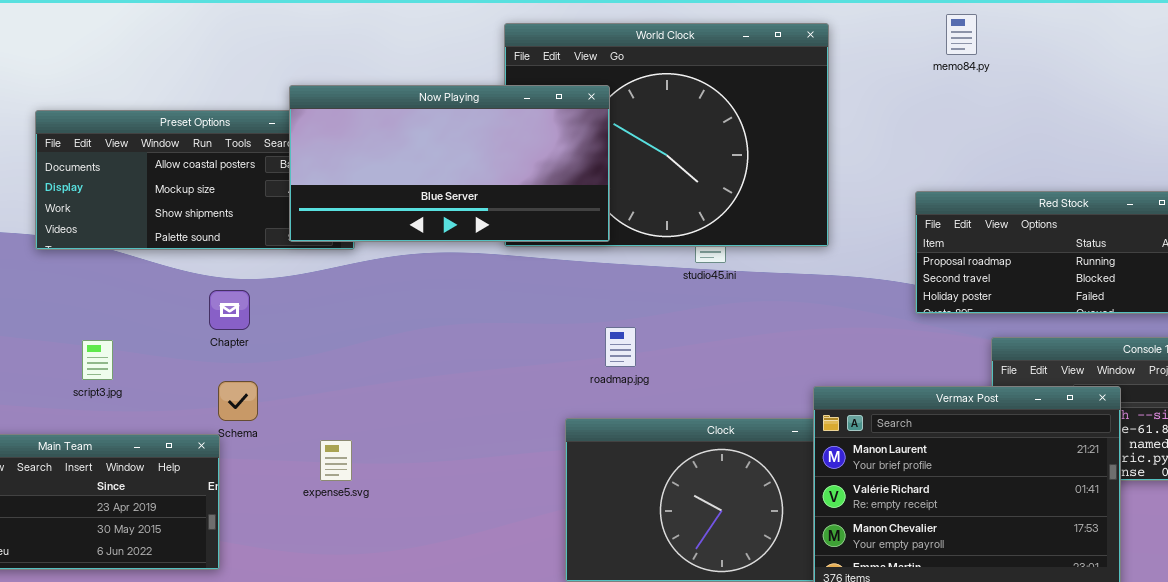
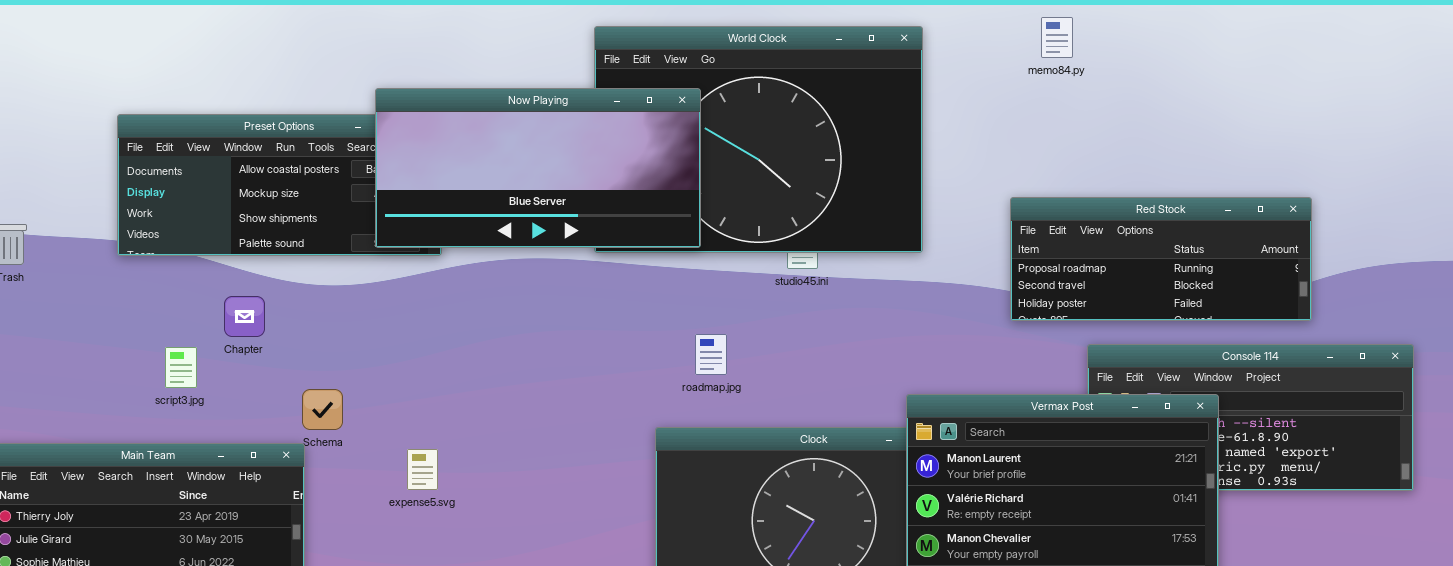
Chapter: [209,290,250,330] -> [224,296,265,337], moved

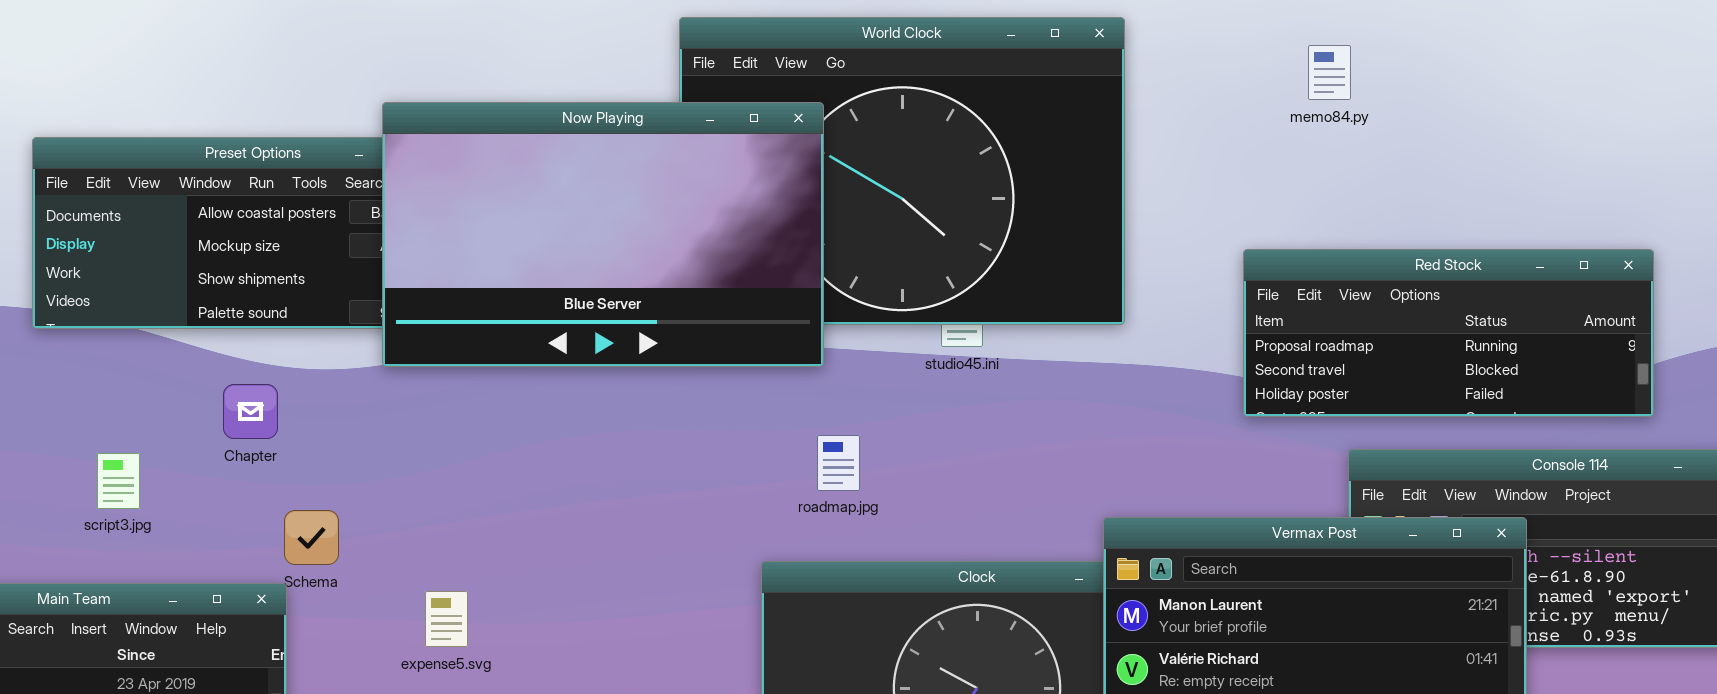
memo84.py: [1041,17,1073,58] -> [1308,45,1351,100], moved
Now Playing: [375,88,701,248] -> [382,102,824,367], resized
Chapter: [224,296,265,337] -> [223,384,278,439], moved

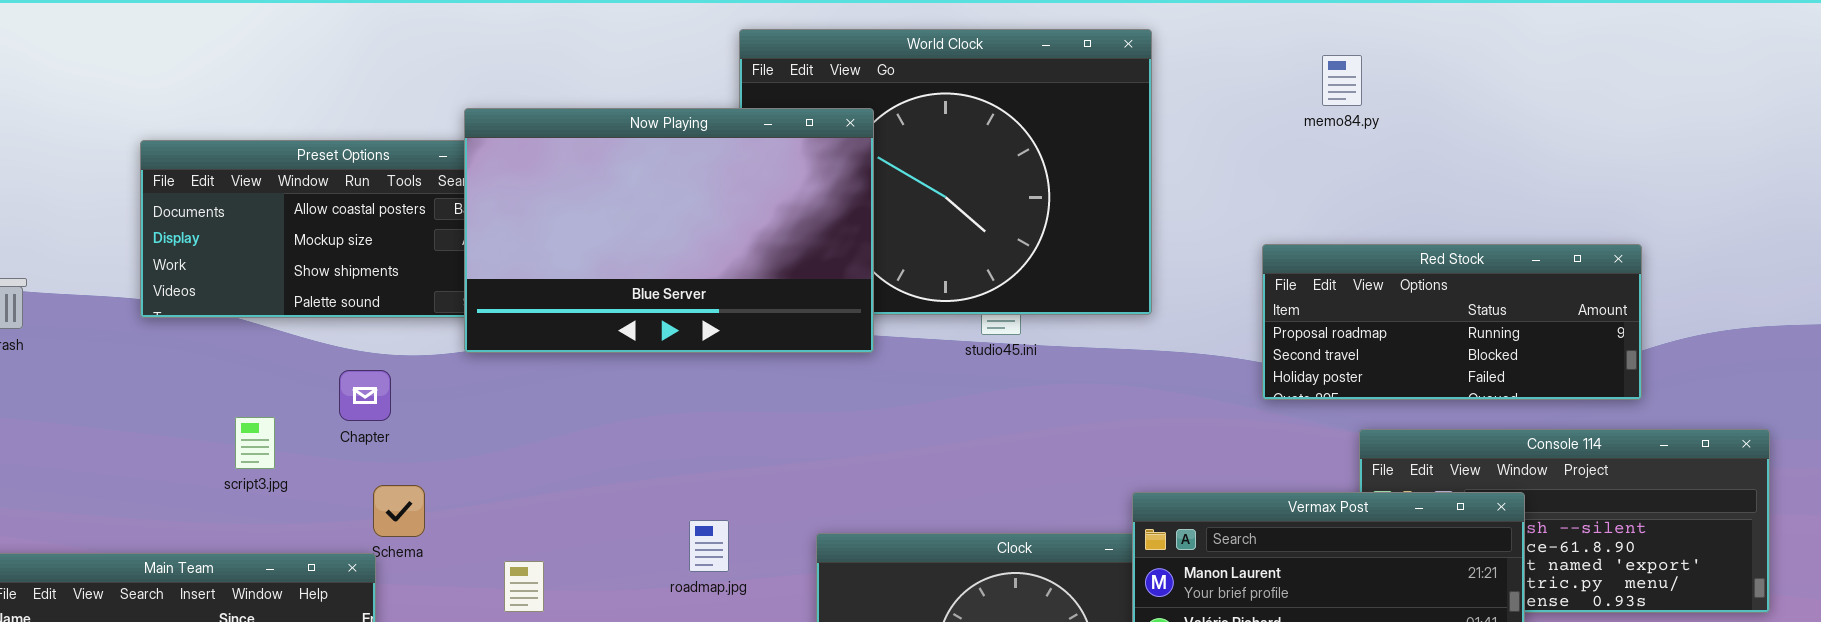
Chapter: [223,384,278,439] -> [339,370,391,421], moved
roadmap.jpg: [817,435,860,491] -> [689,520,729,572], moved
script3.jpg: [97,453,140,509] -> [235,417,275,469], moved

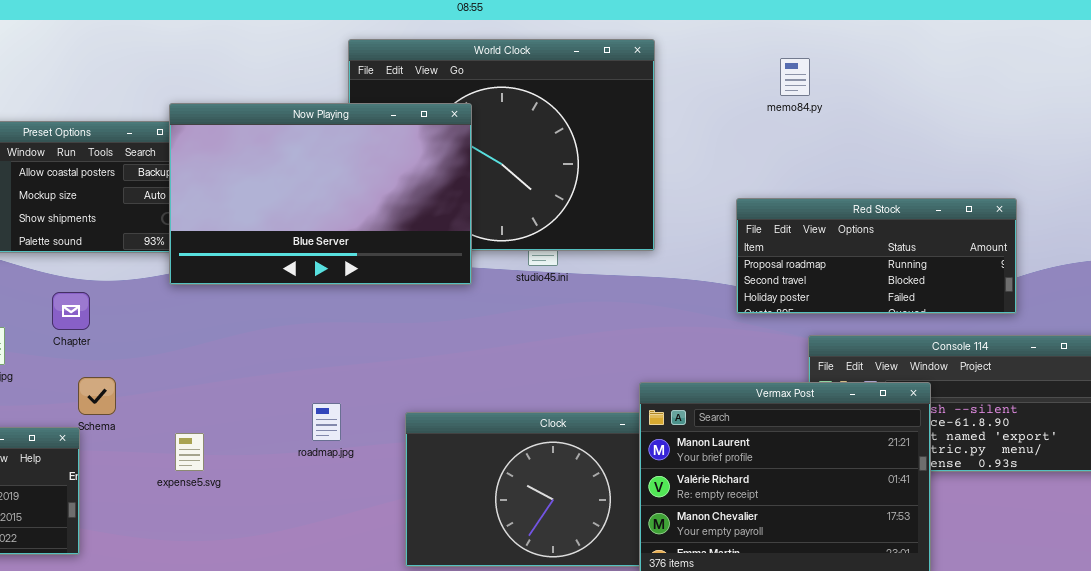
Now Playing: [464,108,874,353] -> [169,103,472,285], moved

